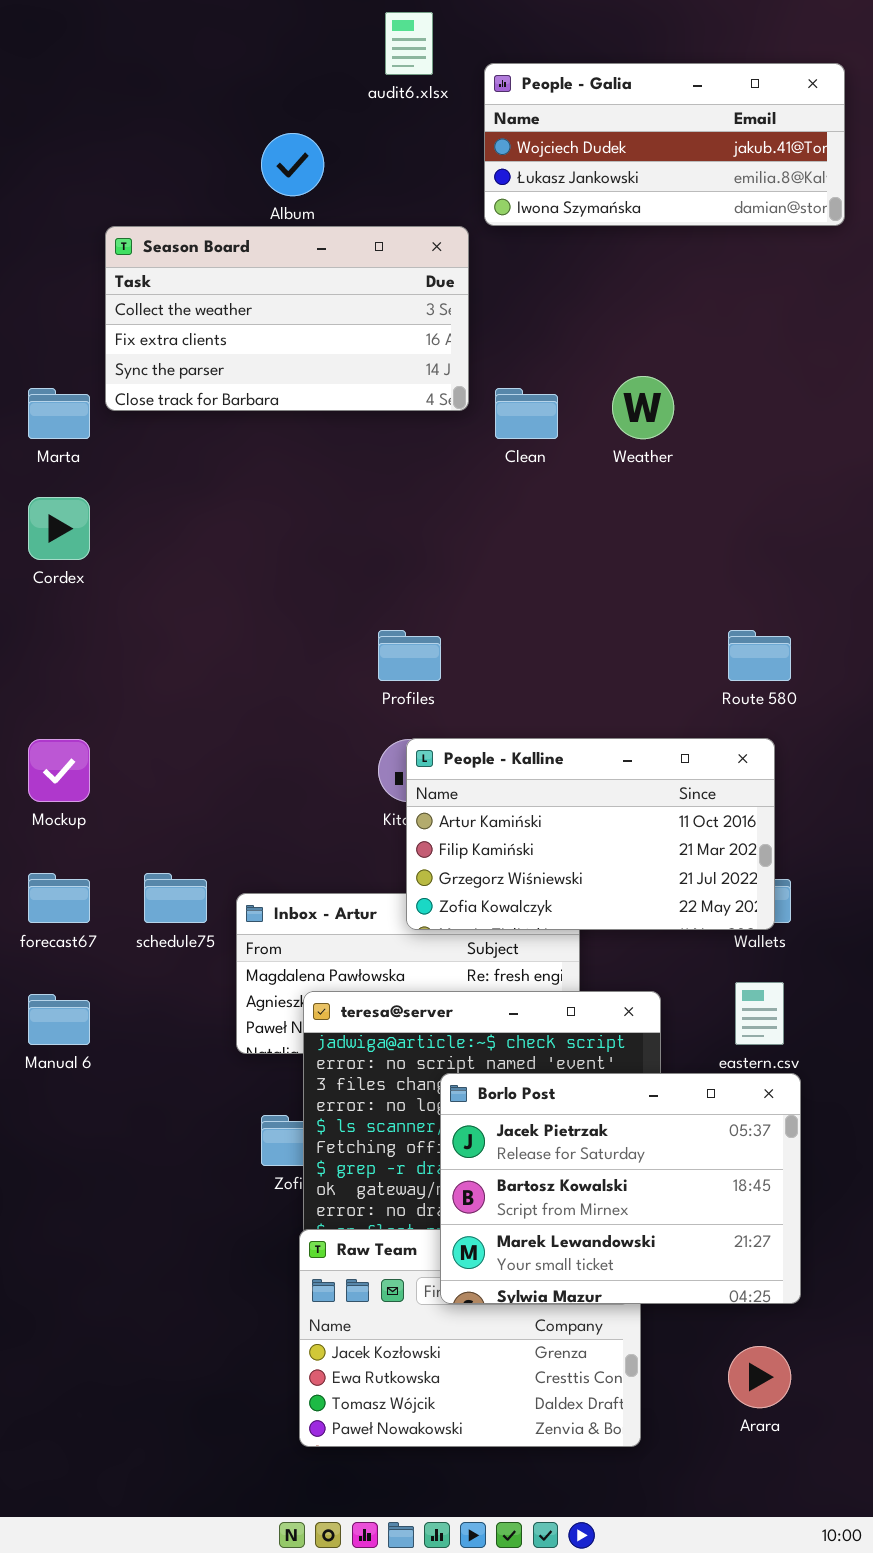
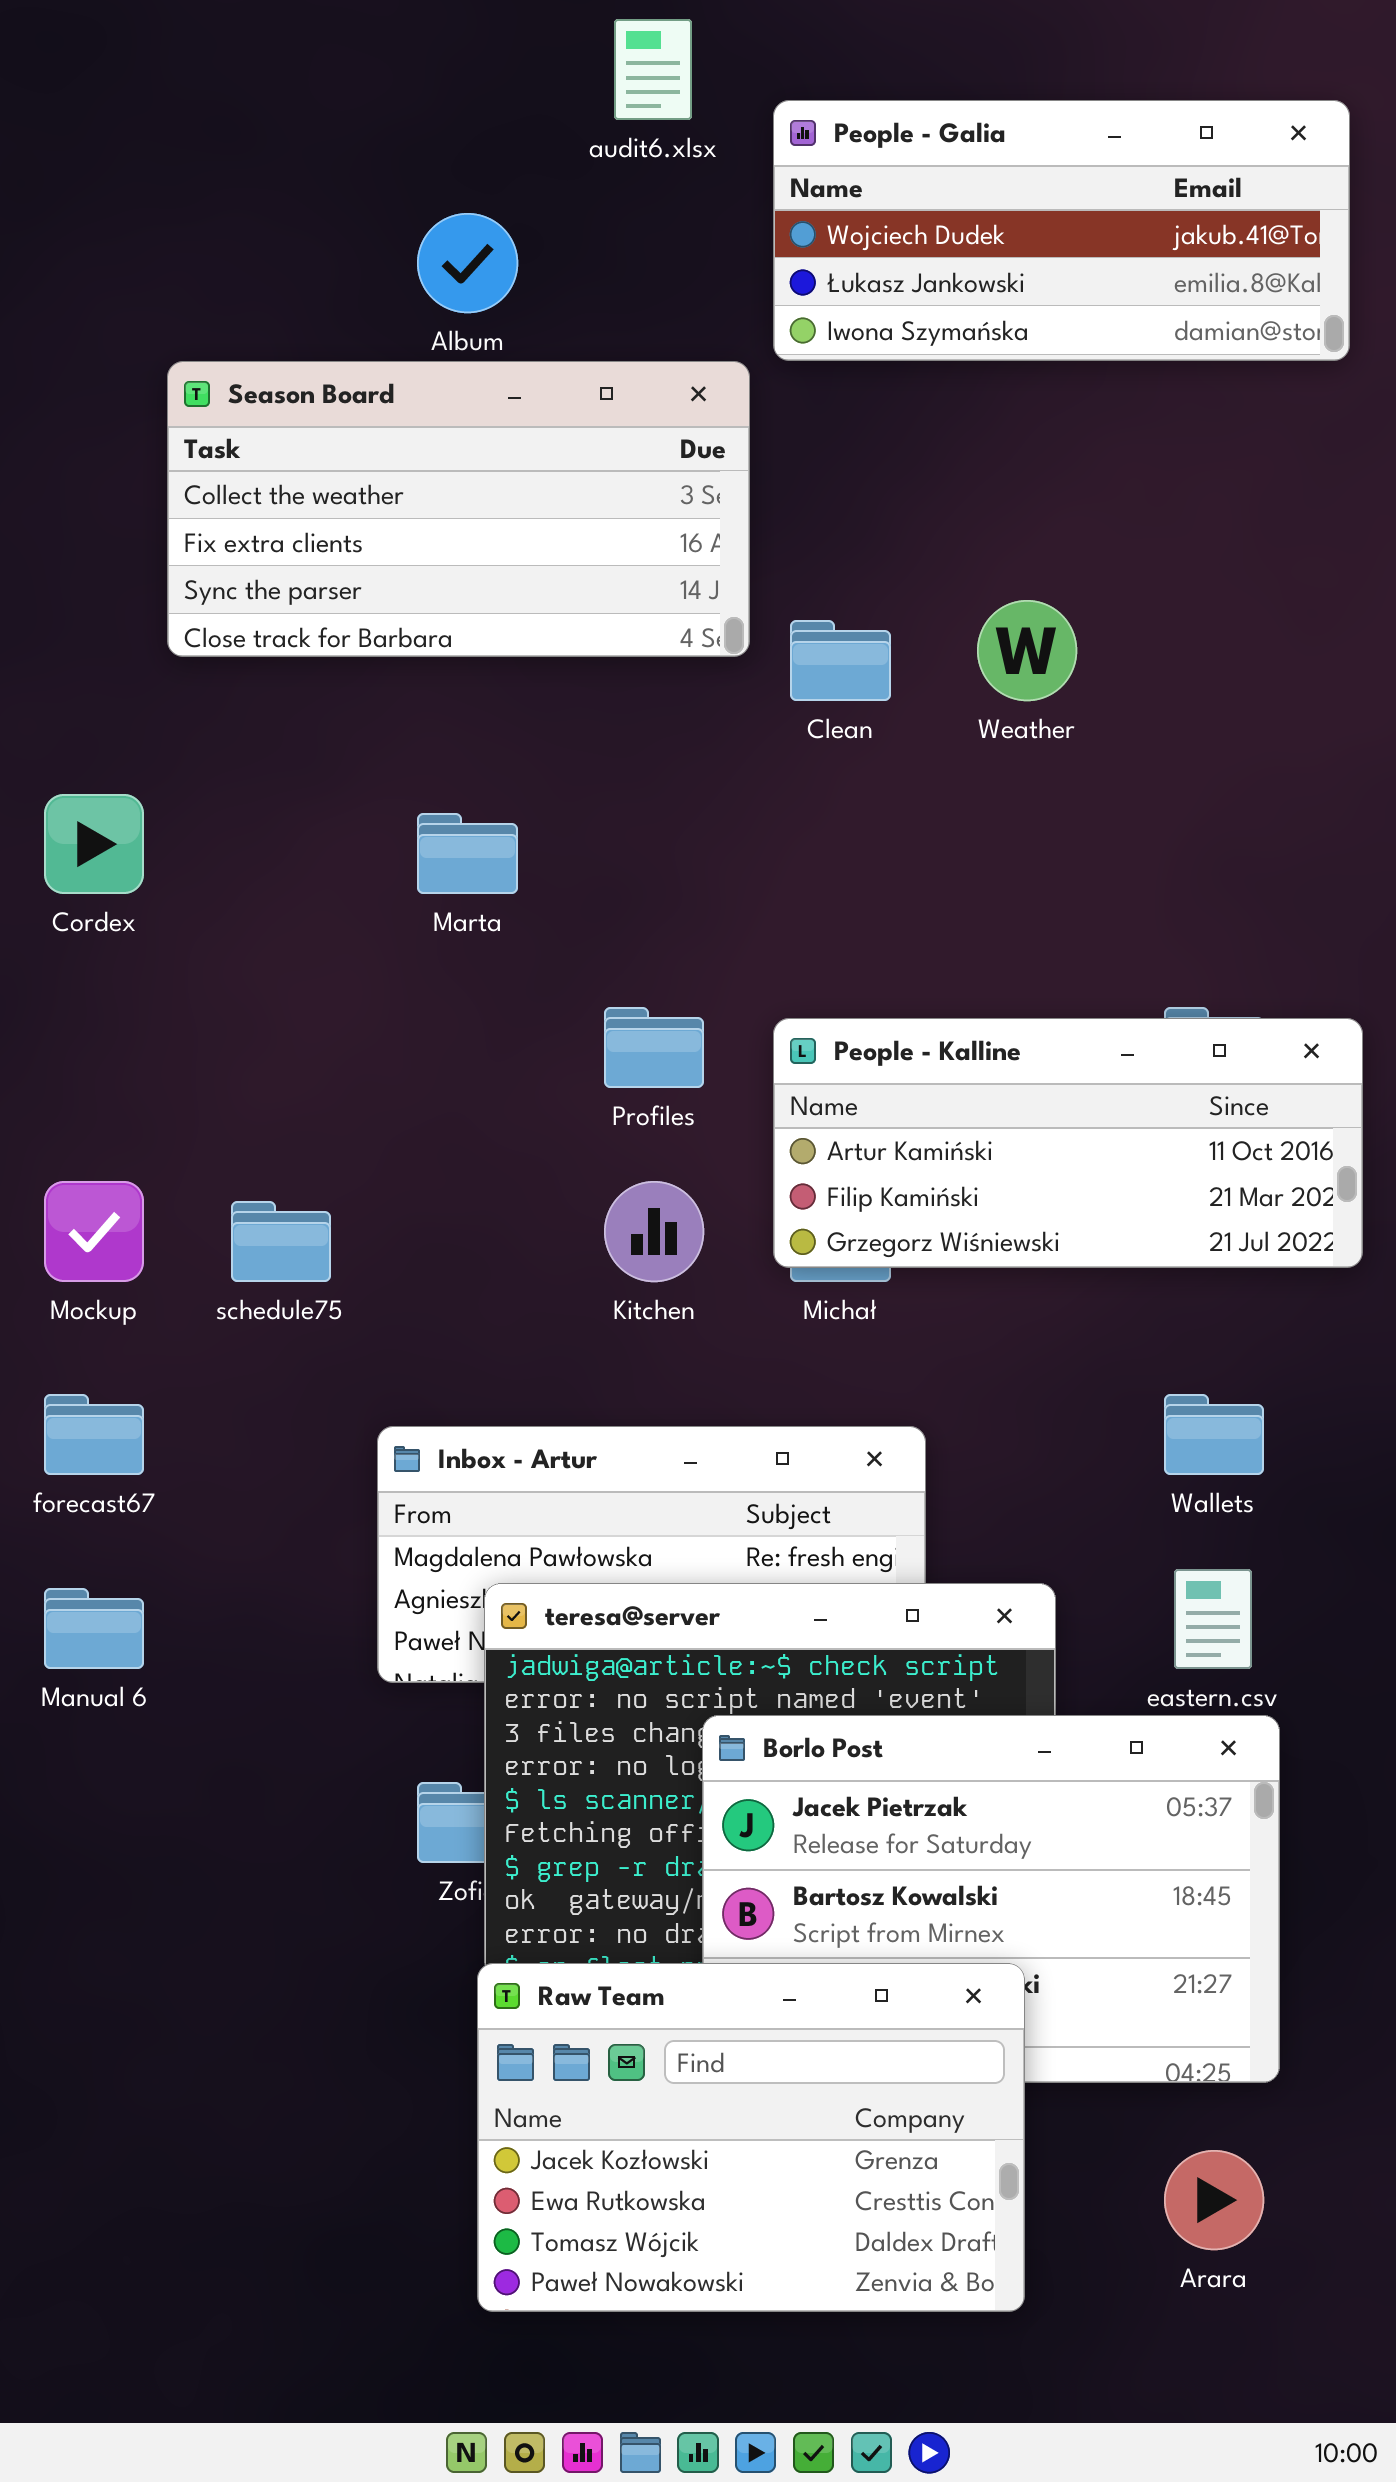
Marta: [28,388,90,439] -> [417,813,518,894], moved
People - Kalline: [406,738,775,930] -> [773,1018,1363,1268], moved, resized
schedule75: [144,873,207,923] -> [231,1201,331,1282], moved
Raw Team: [299,1229,641,1447] -> [477,1963,1025,2312], raised

